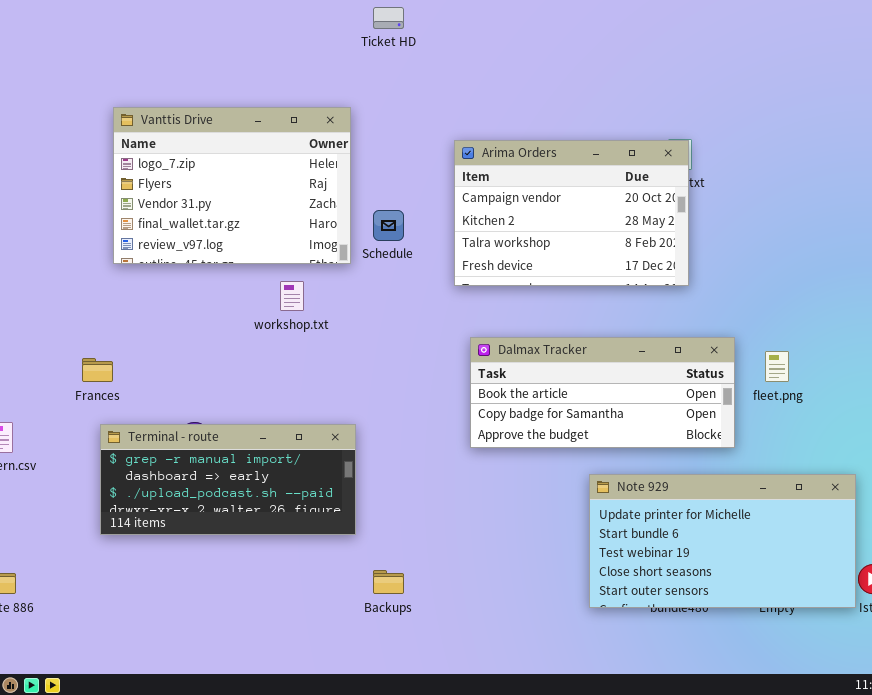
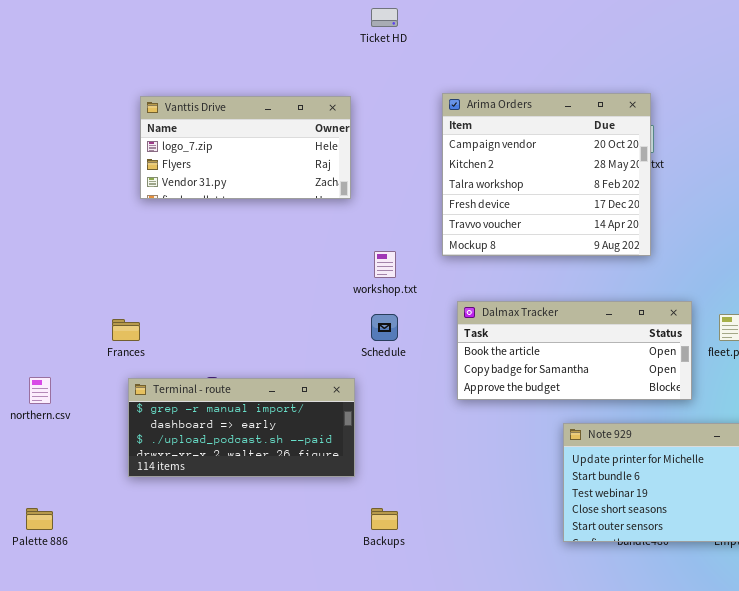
Vanttis Drive: [113,107,351,264] -> [140,96,351,199], resized
Arima Orders: [454,140,689,286] -> [442,93,651,256], resized
Schedule: [373,210,404,241] -> [371,314,398,341], moved
workshop.txt: [280,281,304,311] -> [374,251,396,278], moved

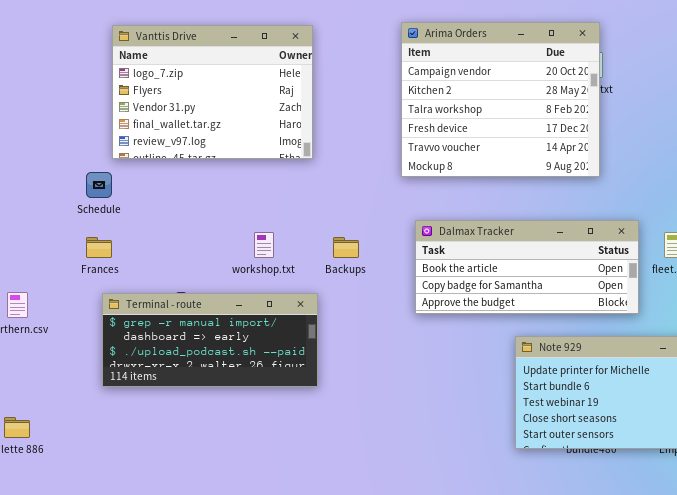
Vanttis Drive: [140,96,351,199] -> [112,25,313,159], resized
workshop.txt: [374,251,396,278] -> [254,232,274,258], moved
Schedule: [371,314,398,341] -> [86,172,112,198], moved
Backups: [371,508,398,530] -> [333,237,359,258], moved

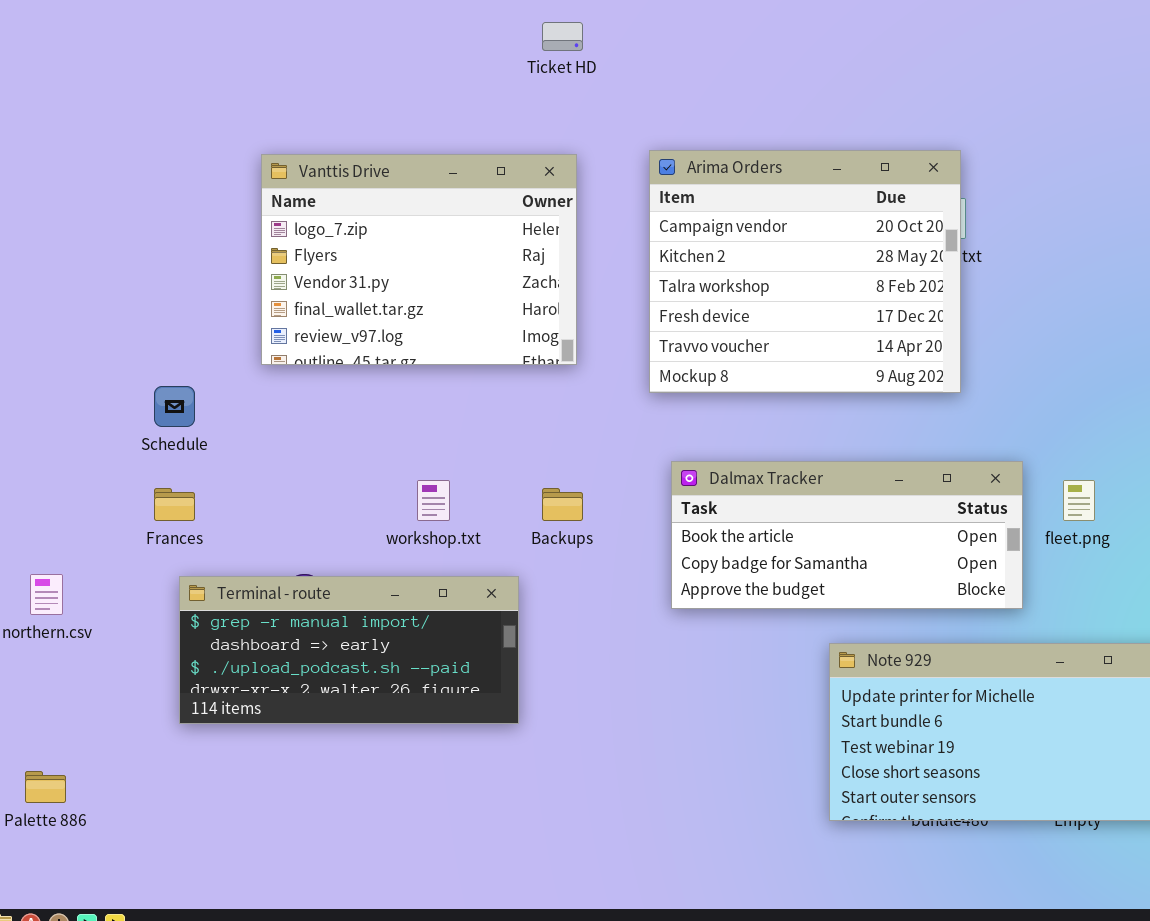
Vanttis Drive: [112,25,313,159] -> [261,154,577,365], moved

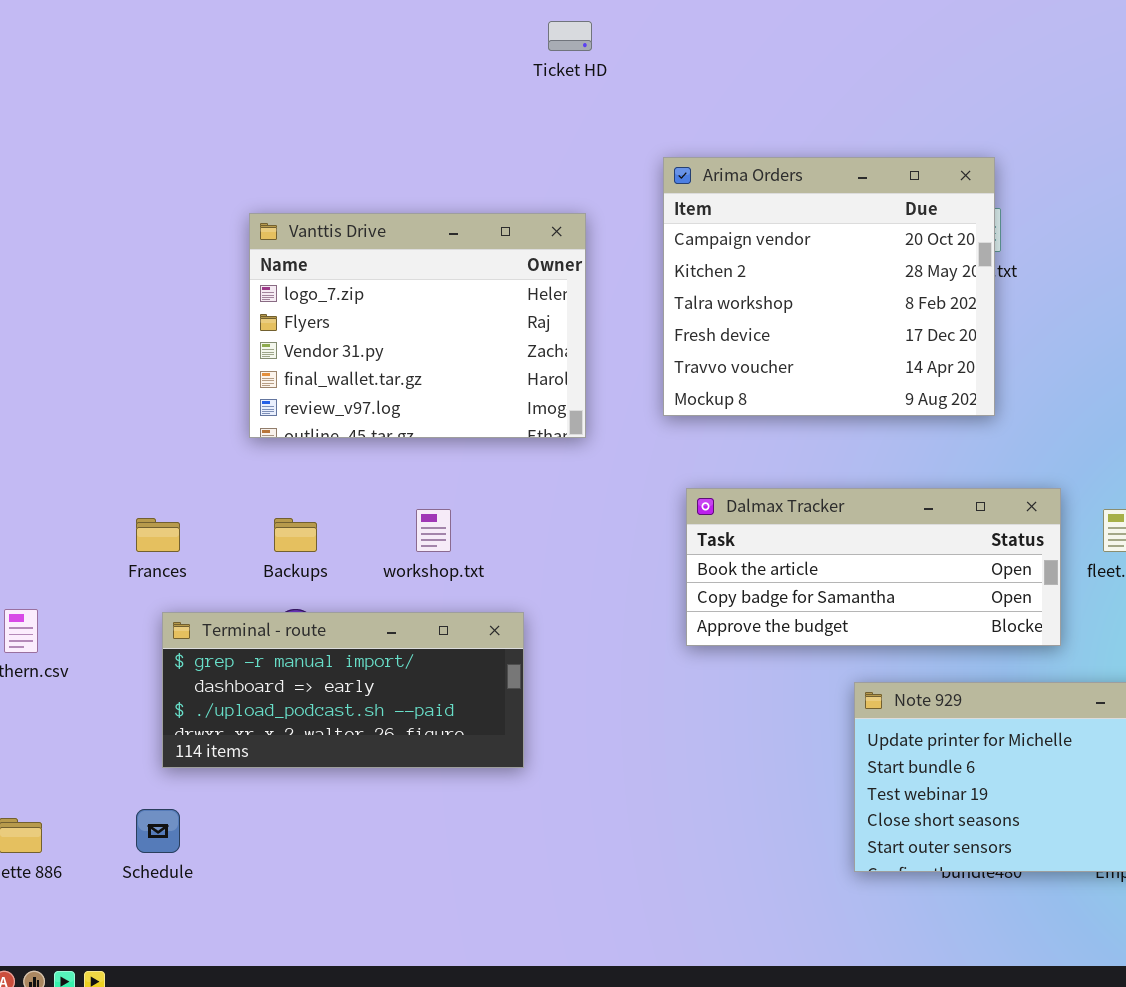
Vanttis Drive: [261,154,577,365] -> [249,213,586,438], moved
Schedule: [154,386,195,427] -> [136,809,180,853], moved
Backups: [542,488,583,521] -> [274,518,317,552], moved

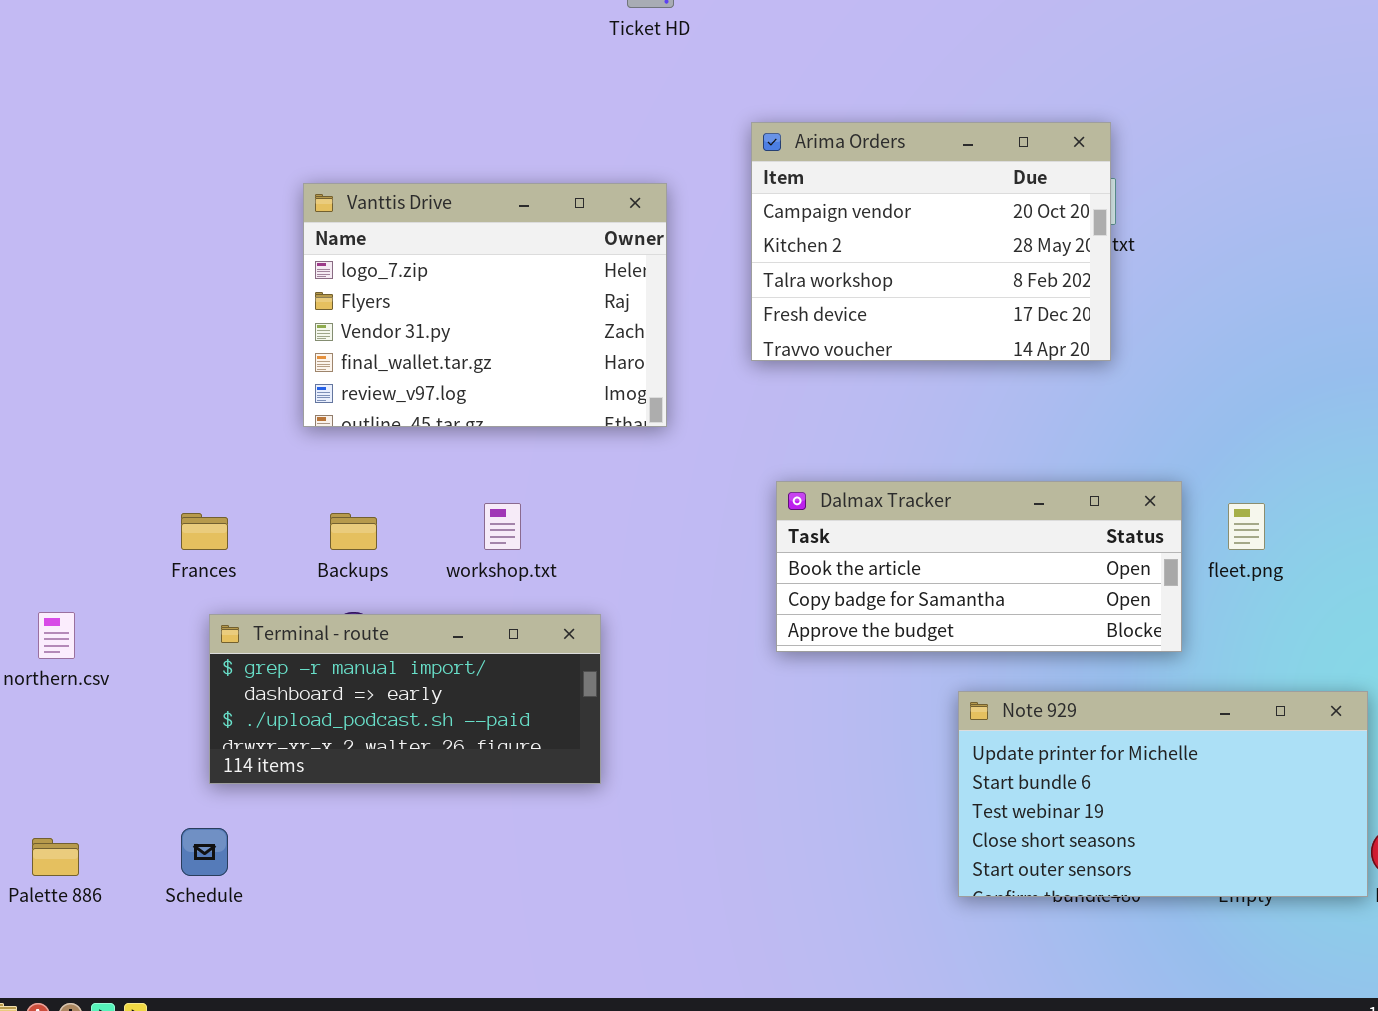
Arima Orders: [663,157,995,416] -> [751,122,1111,361], resized

